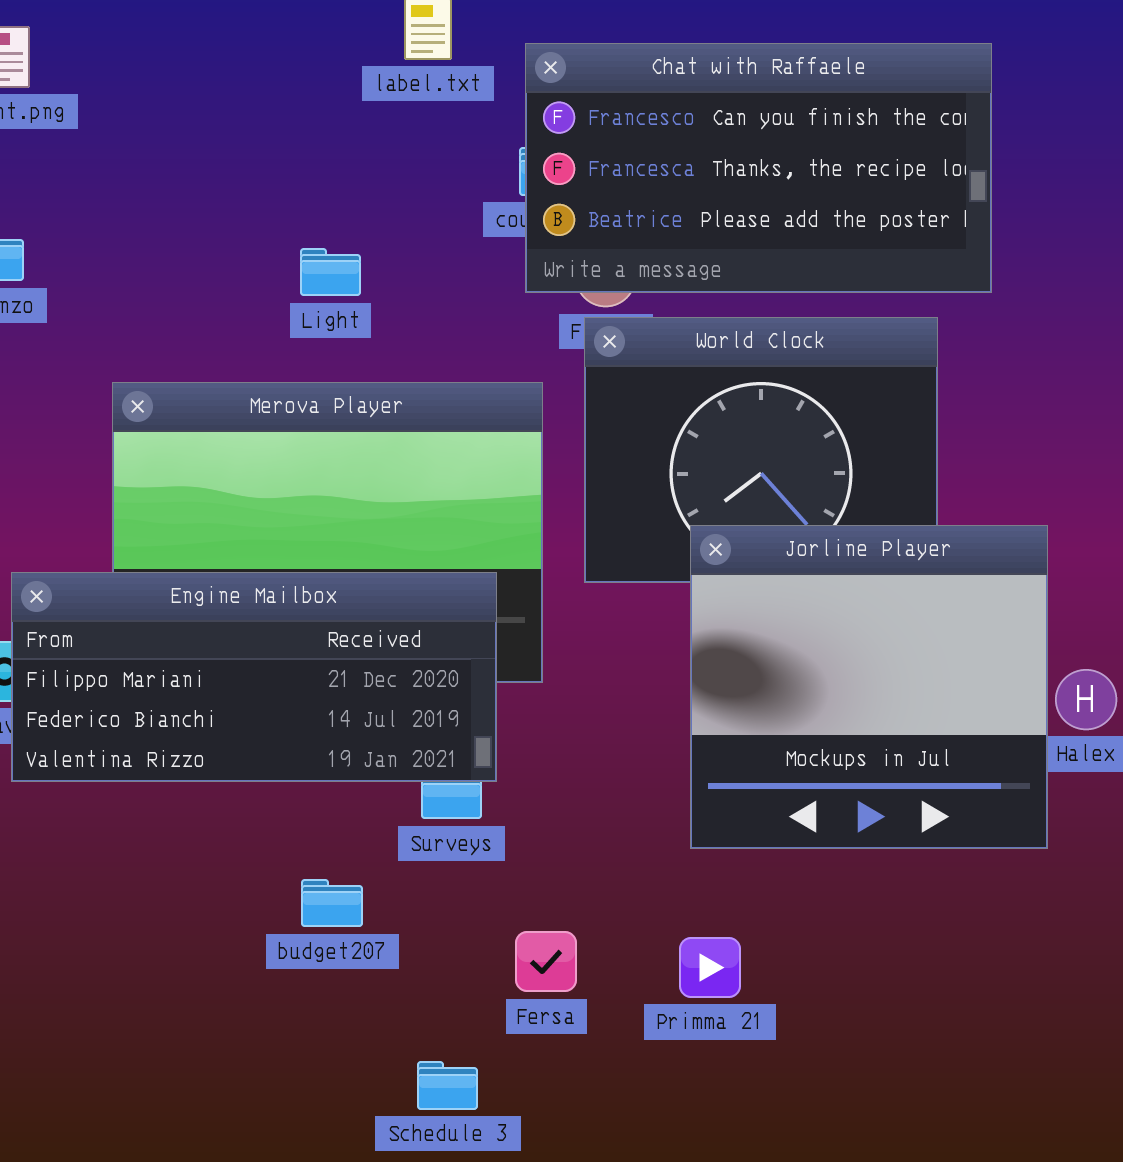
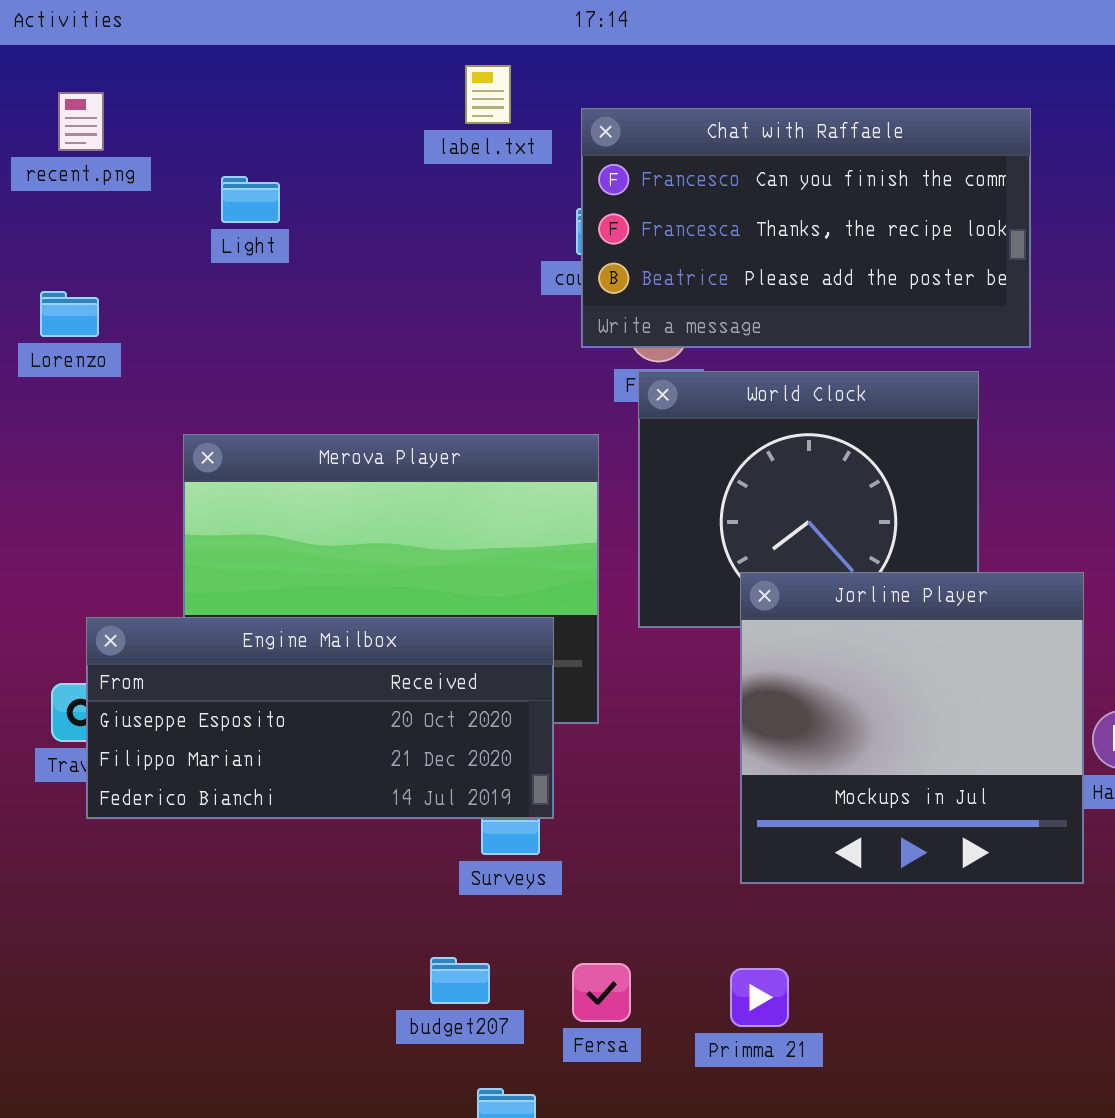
Light: [300,248,361,296] -> [221,176,280,223], moved
Engine Mailbox: [11,572,497,782] -> [86,617,554,819], scrolled up 1 row
budget207: [301,879,363,927] -> [430,957,490,1004], moved

